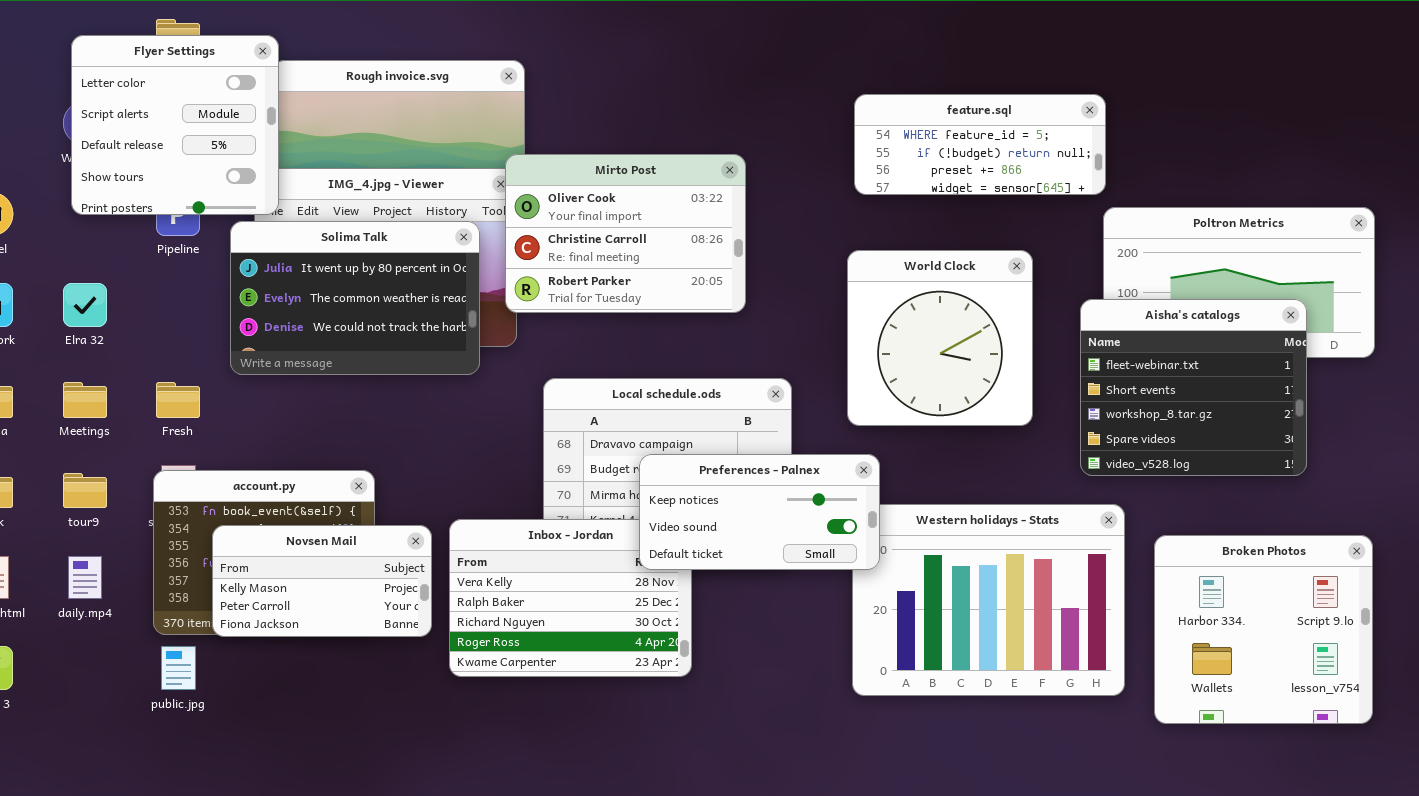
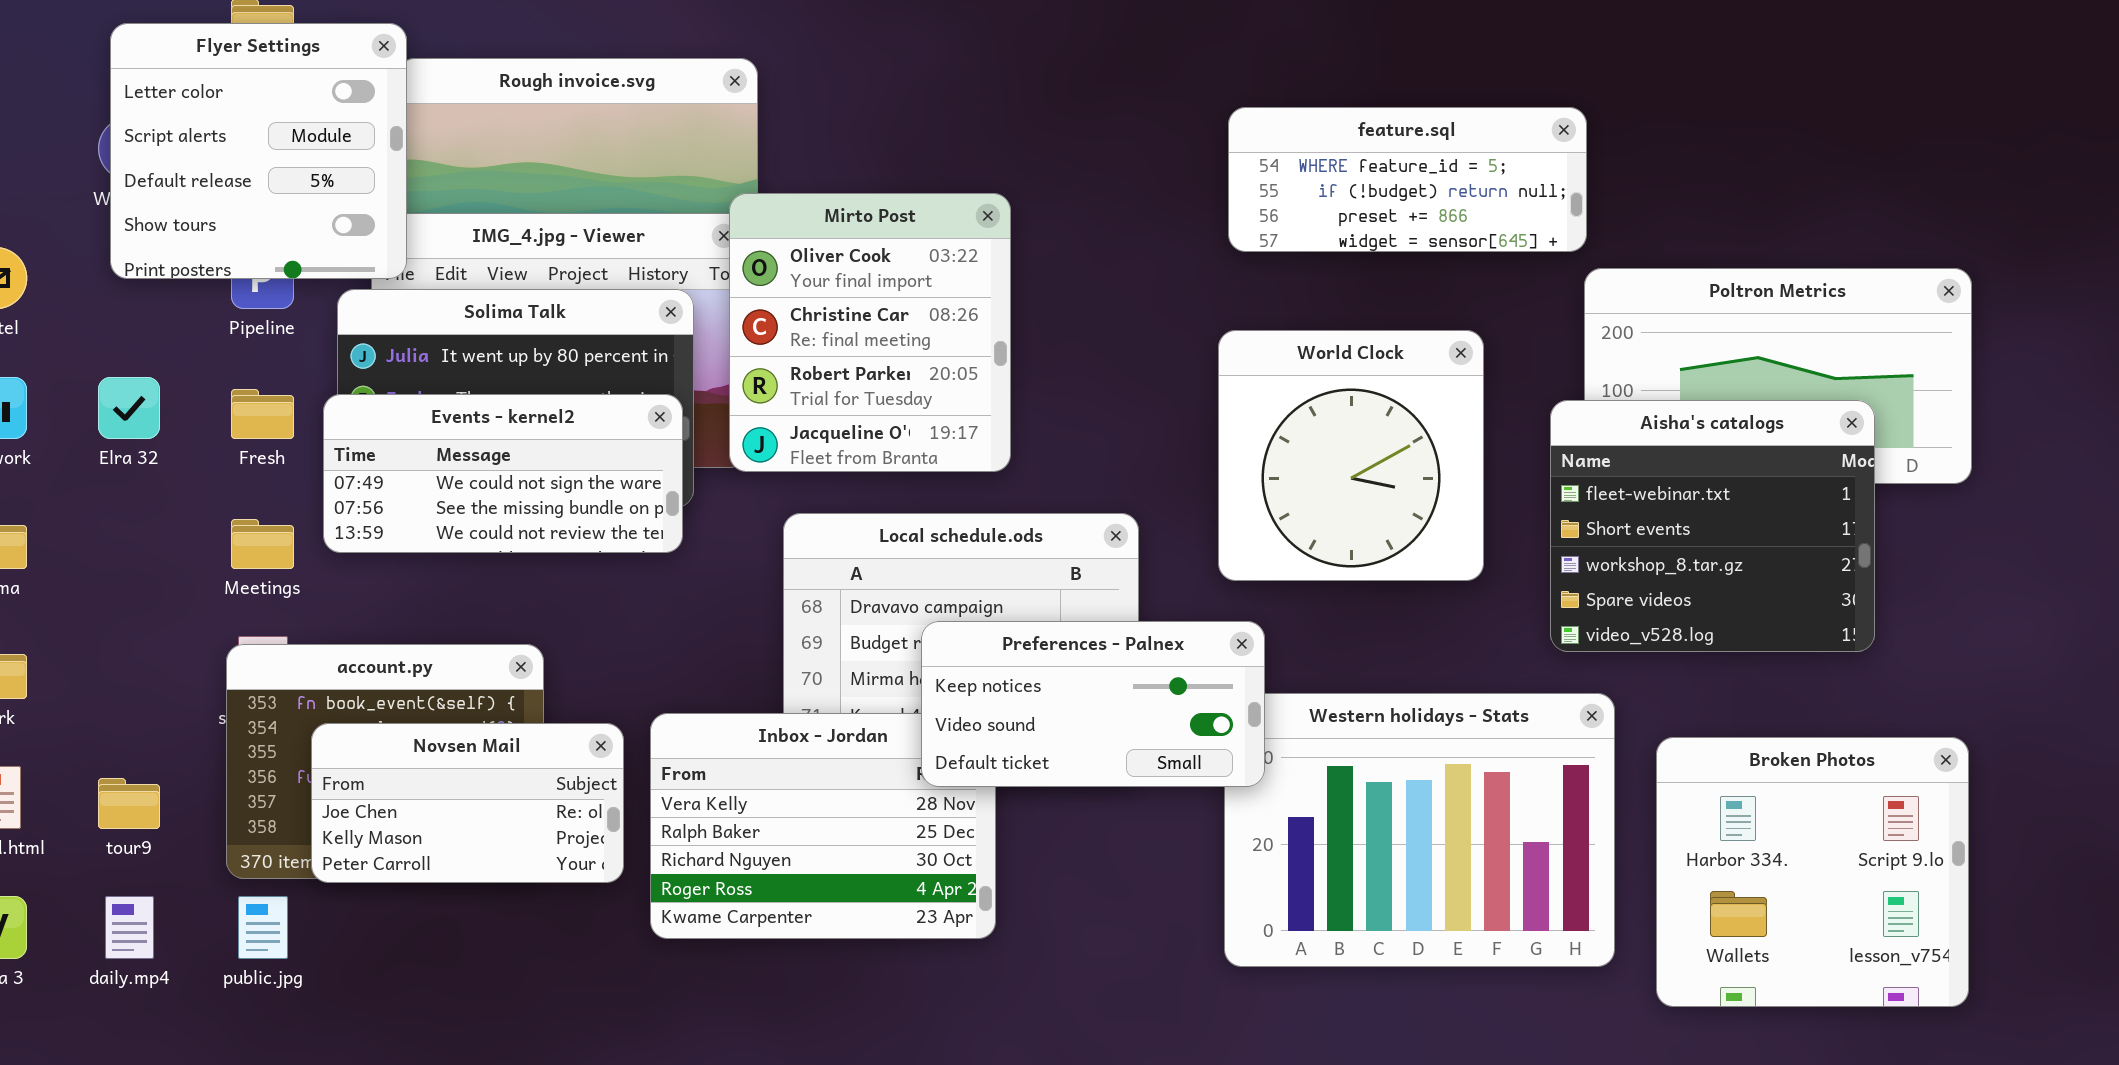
Mirto Post: [505,154,746,313] -> [729,193,1011,472], resized
Events - kernel2: none -> [323,394,683,553], opened
Meetings: [63,382,107,418] -> [231,519,294,569], moved
Fresh: [156,382,200,418] -> [231,389,294,439], moved
tour9: [63,473,107,508] -> [98,778,160,829], moved
Novsen Mail: [212,525,432,637] -> [311,723,624,883], scrolled up 1 row
daily.mp4: [68,556,102,599] -> [105,896,154,959], moved

